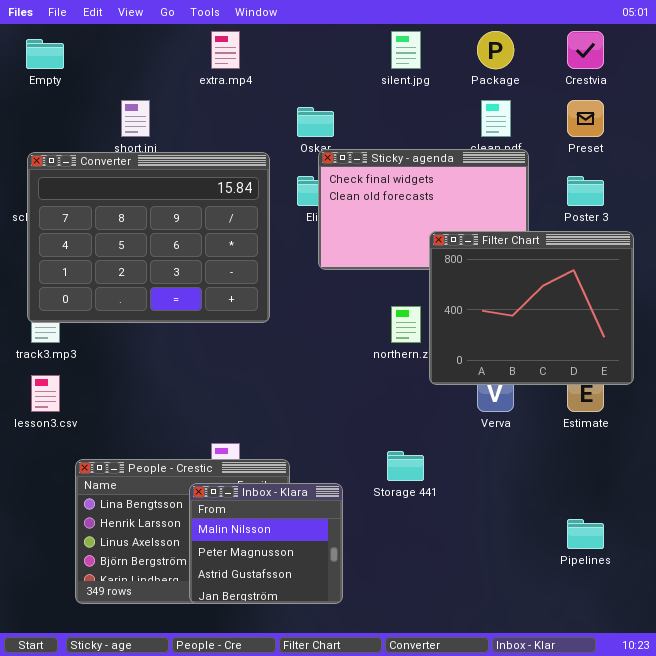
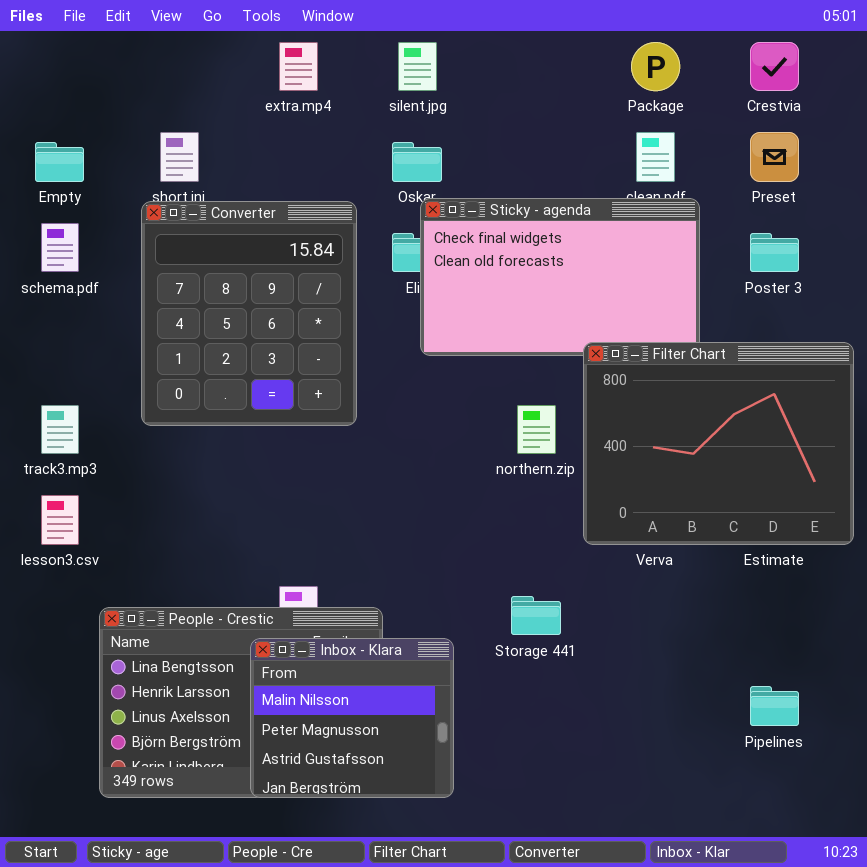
silent.jpg: [391,31,421,69] -> [398,42,437,91], moved
Empty: [26,39,64,69] -> [35,142,84,182], moved
Converter: [27,152,270,323] -> [141,201,357,426], resized
Filter Chart: [429,231,634,385] -> [583,342,854,545], moved

